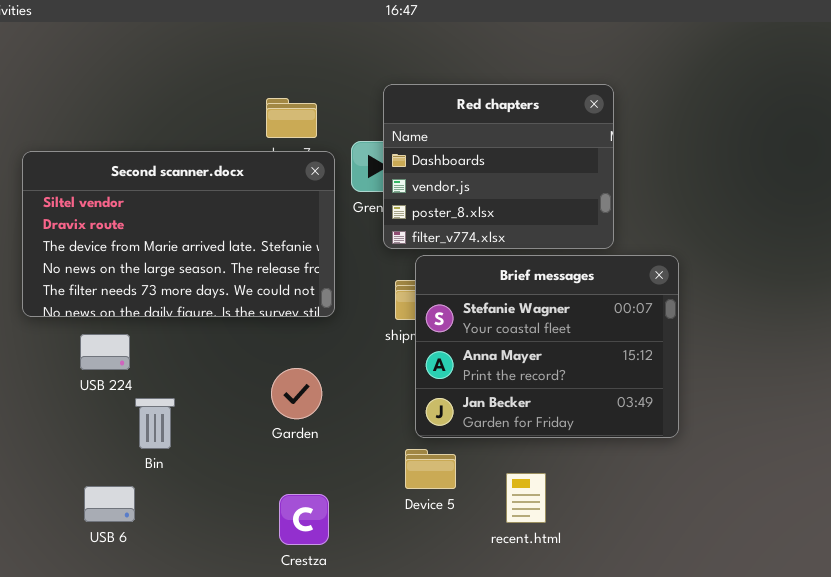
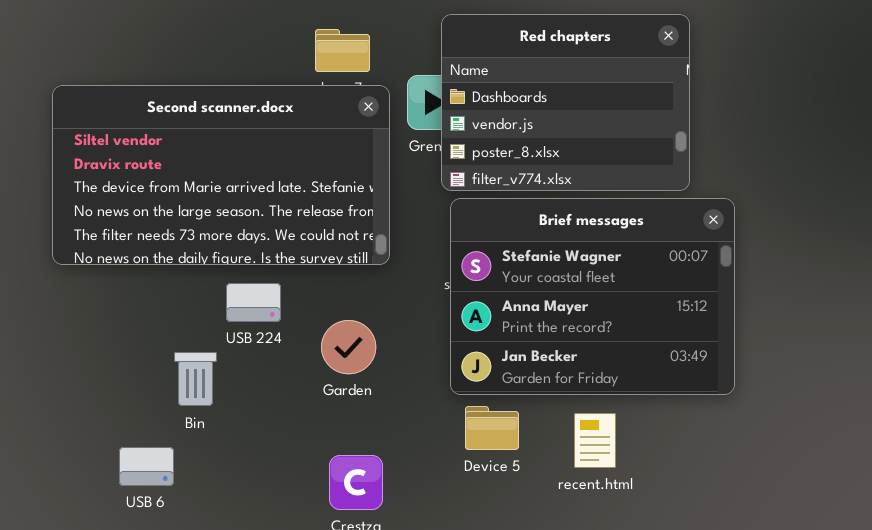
Brief messages: [415,255,679,438] -> [450,198,735,395], moved
USB 224: [80,334,130,370] -> [226,283,281,322], moved
recent.html: [506,473,546,523] -> [574,413,616,468], moved

